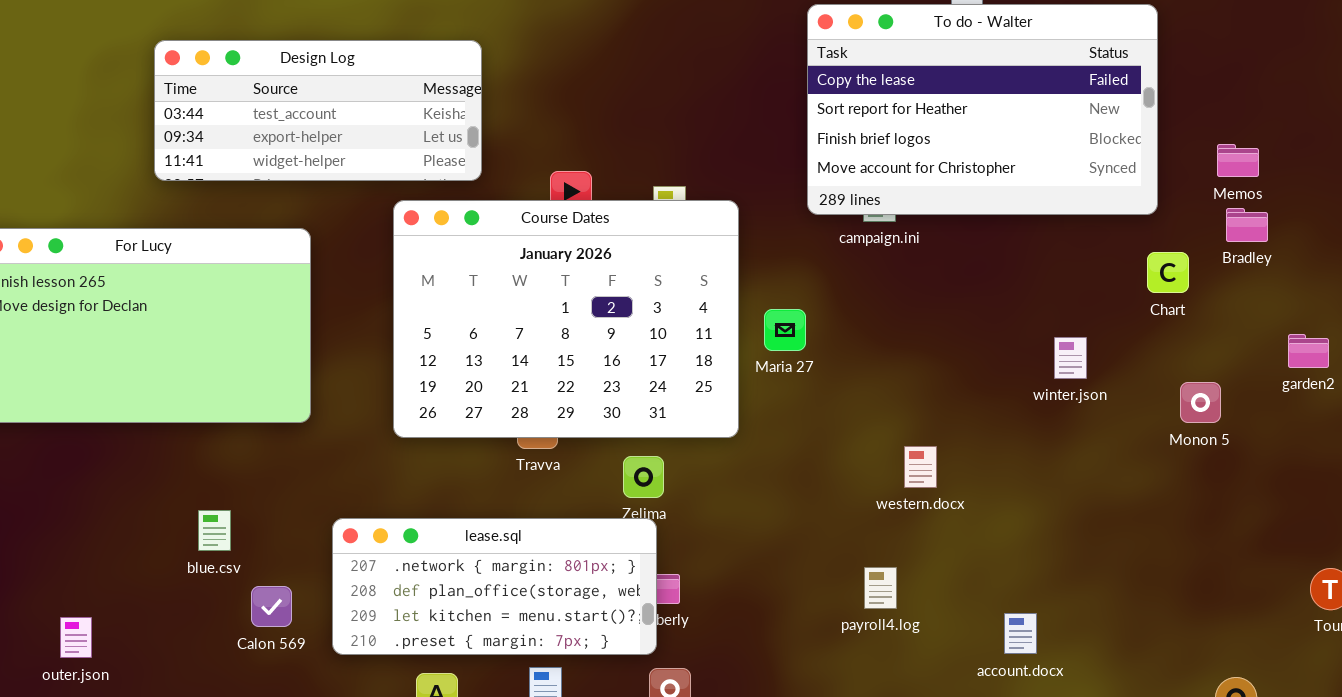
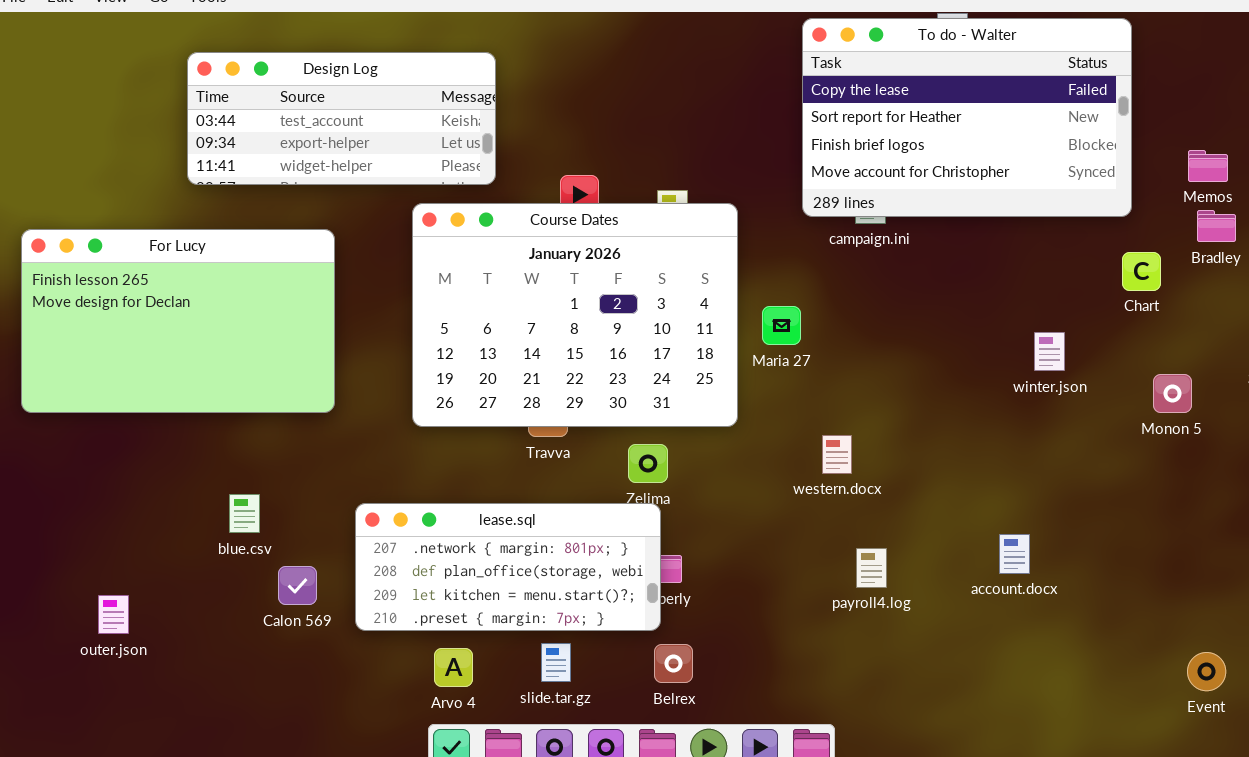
western.docx: [904,446,937,488] -> [822,435,852,474], moved
account.docx: [1004,613,1037,654] -> [999,534,1030,574], moved

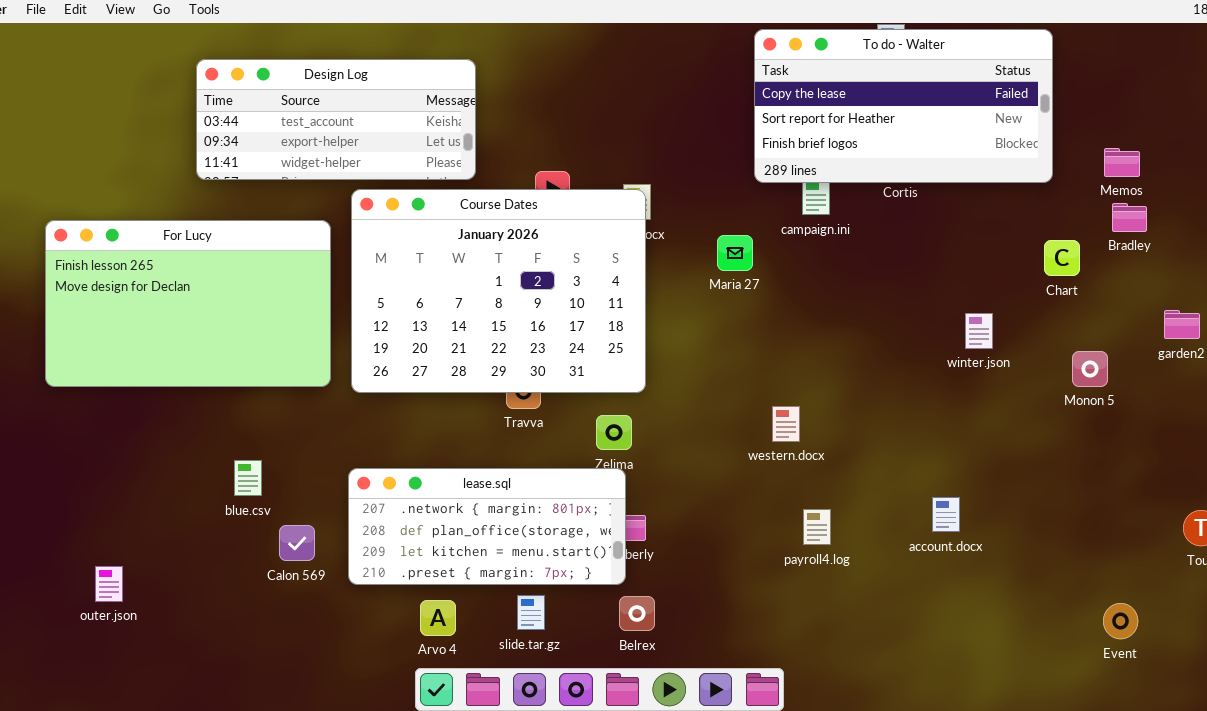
To do - Walter: [802,18,1132,217] -> [754,29,1053,183], resized
Course Dates: [412,203,738,427] -> [351,189,646,393], moved
Maria 27: [762,306,801,345] -> [717,235,753,271], moved
outer.json: [98,595,129,634] -> [95,566,123,602], moved

